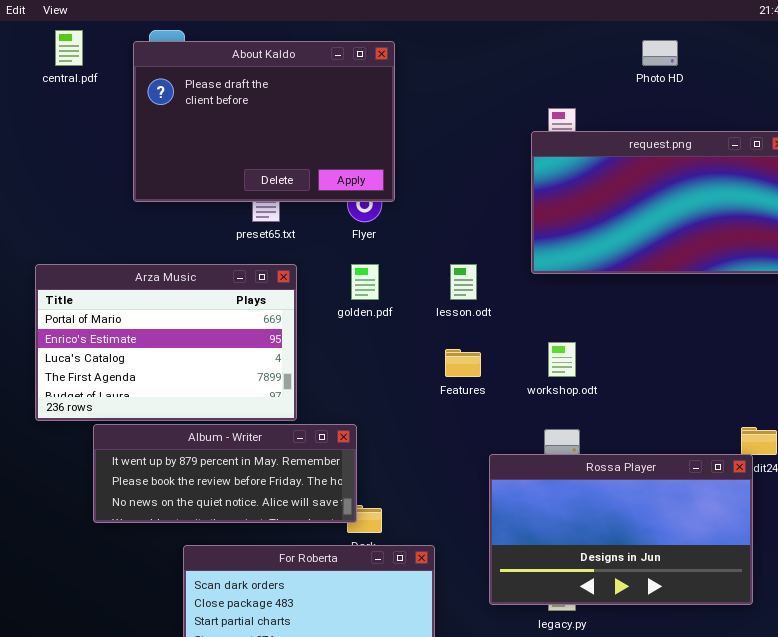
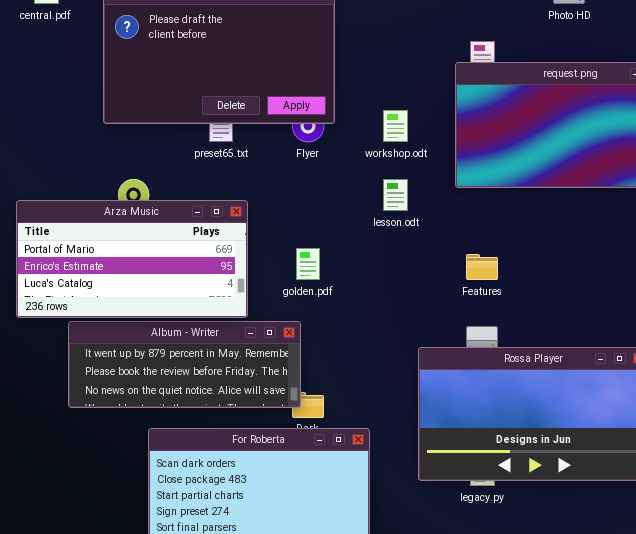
Arza Music: [35,264,297,421] -> [16,200,248,318], resized
golden.pdf: [351,264,379,300] -> [296,248,320,280], moved
workshop.odt: [548,342,576,377] -> [383,110,408,142], moved
Features: [445,349,481,377] -> [466,254,498,280], moved

